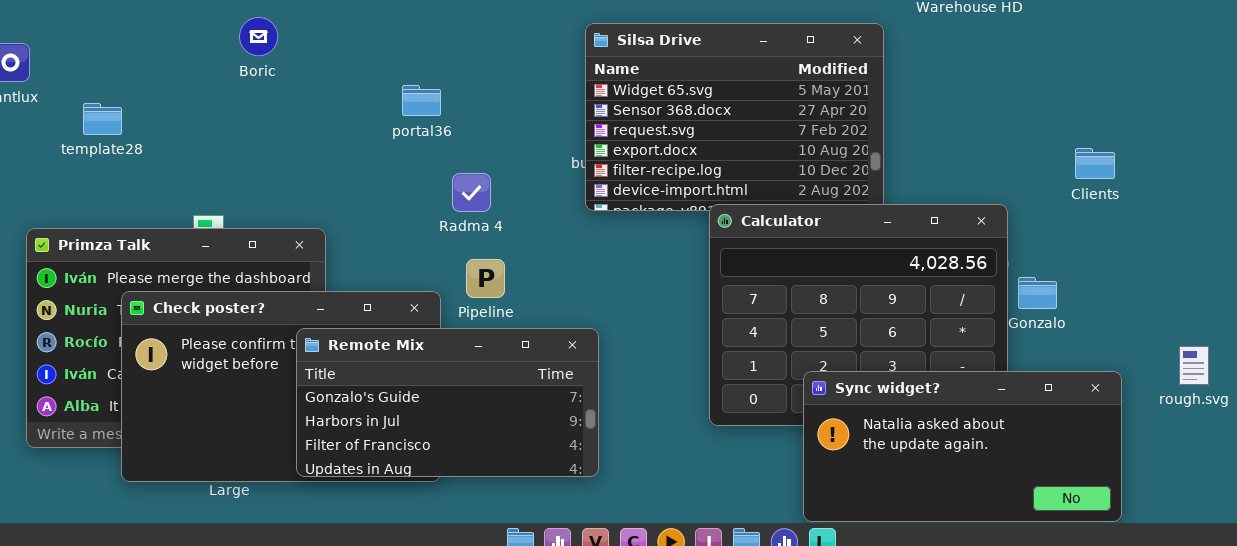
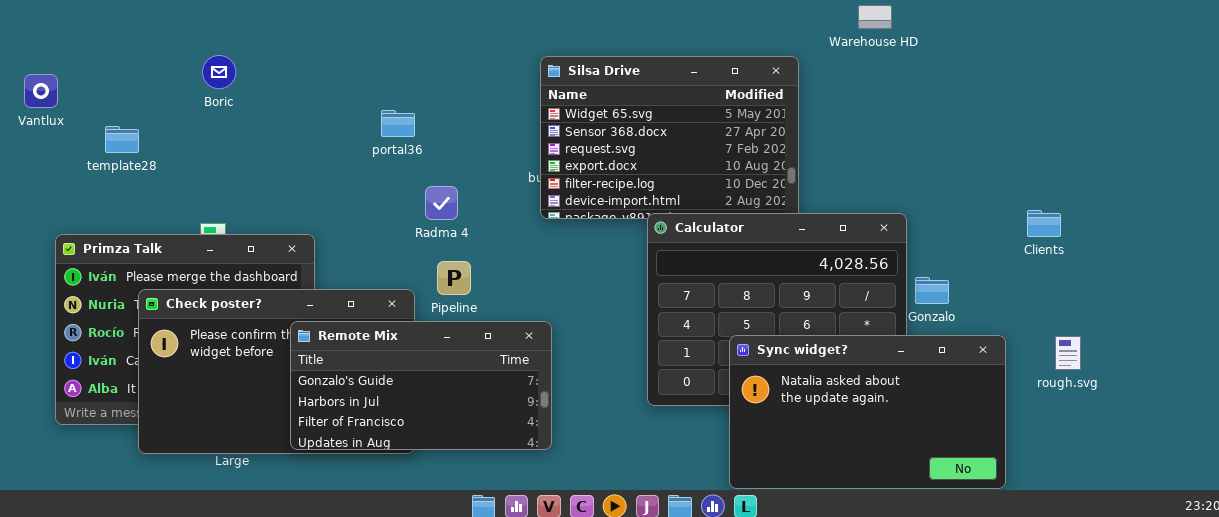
Boric: [239,17,278,56] -> [202,55,236,89], moved
Clients: [1075,148,1115,179] -> [1027,210,1061,237], moved
Sync widget?: [803,371,1122,522] -> [729,335,1006,489], resized

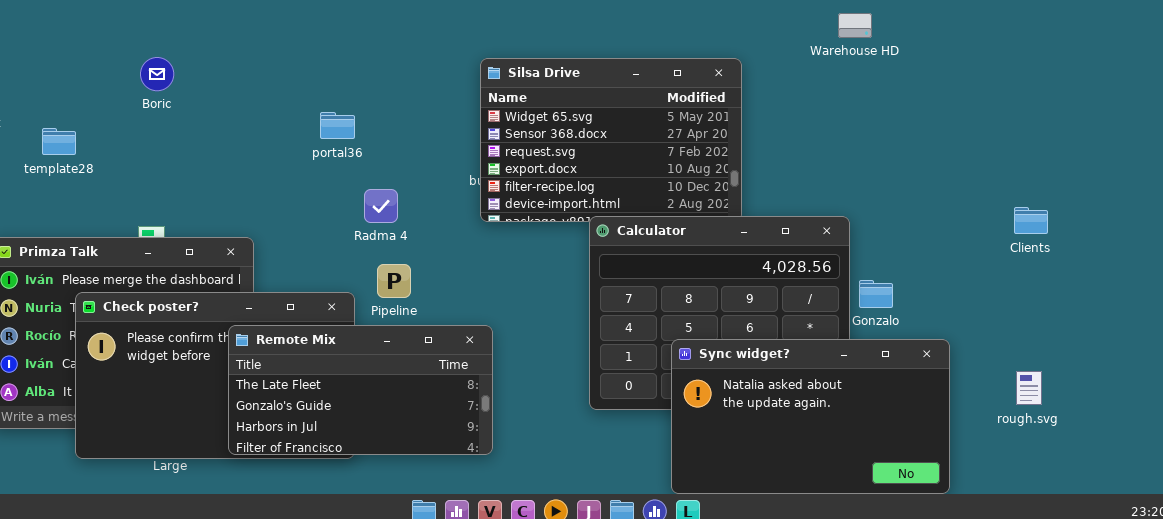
Warehouse HD: [858,5,892,29] -> [838,13,872,38], moved
Clients: [1027,210,1061,237] -> [1014,207,1048,234], moved
Remote Mix: [290,321,552,450] -> [228,325,493,455], scrolled up 1 row
rough.svg: [1055,336,1081,370] -> [1016,371,1042,405], moved

